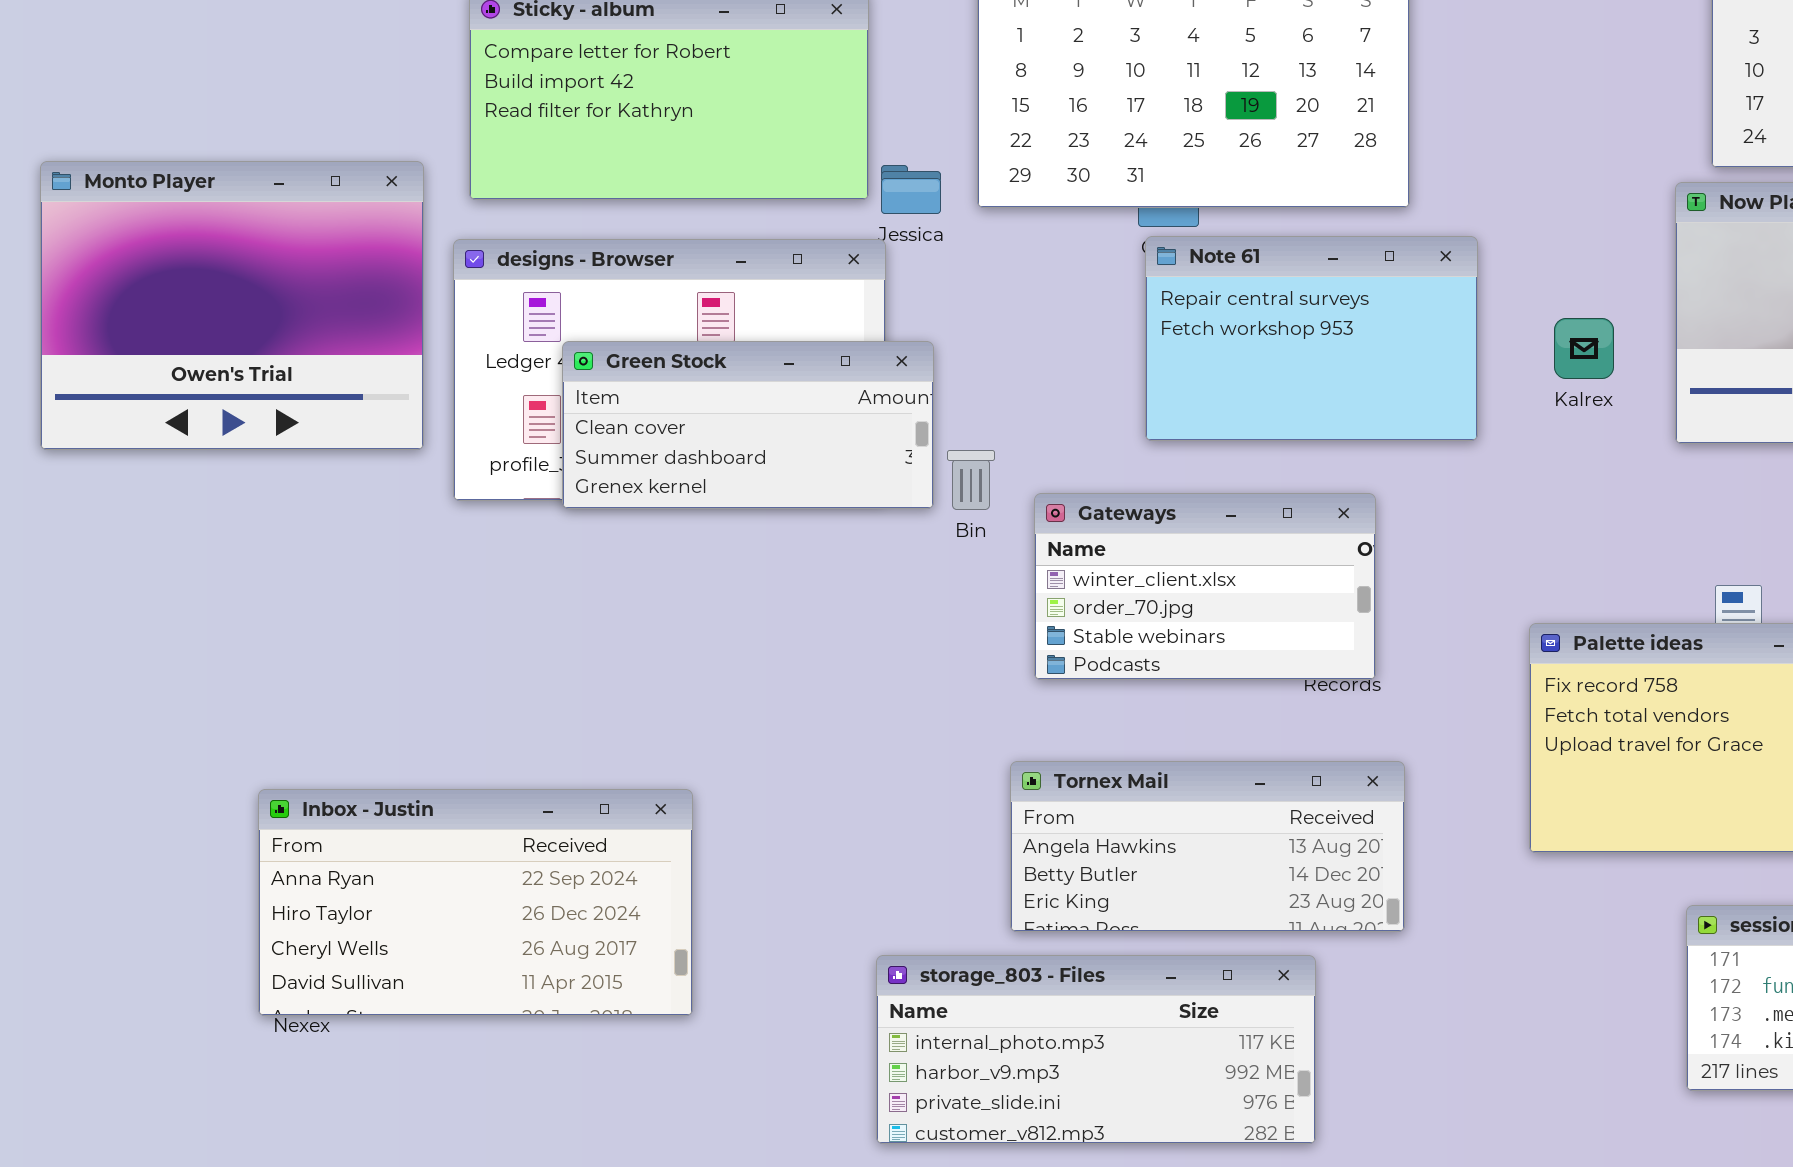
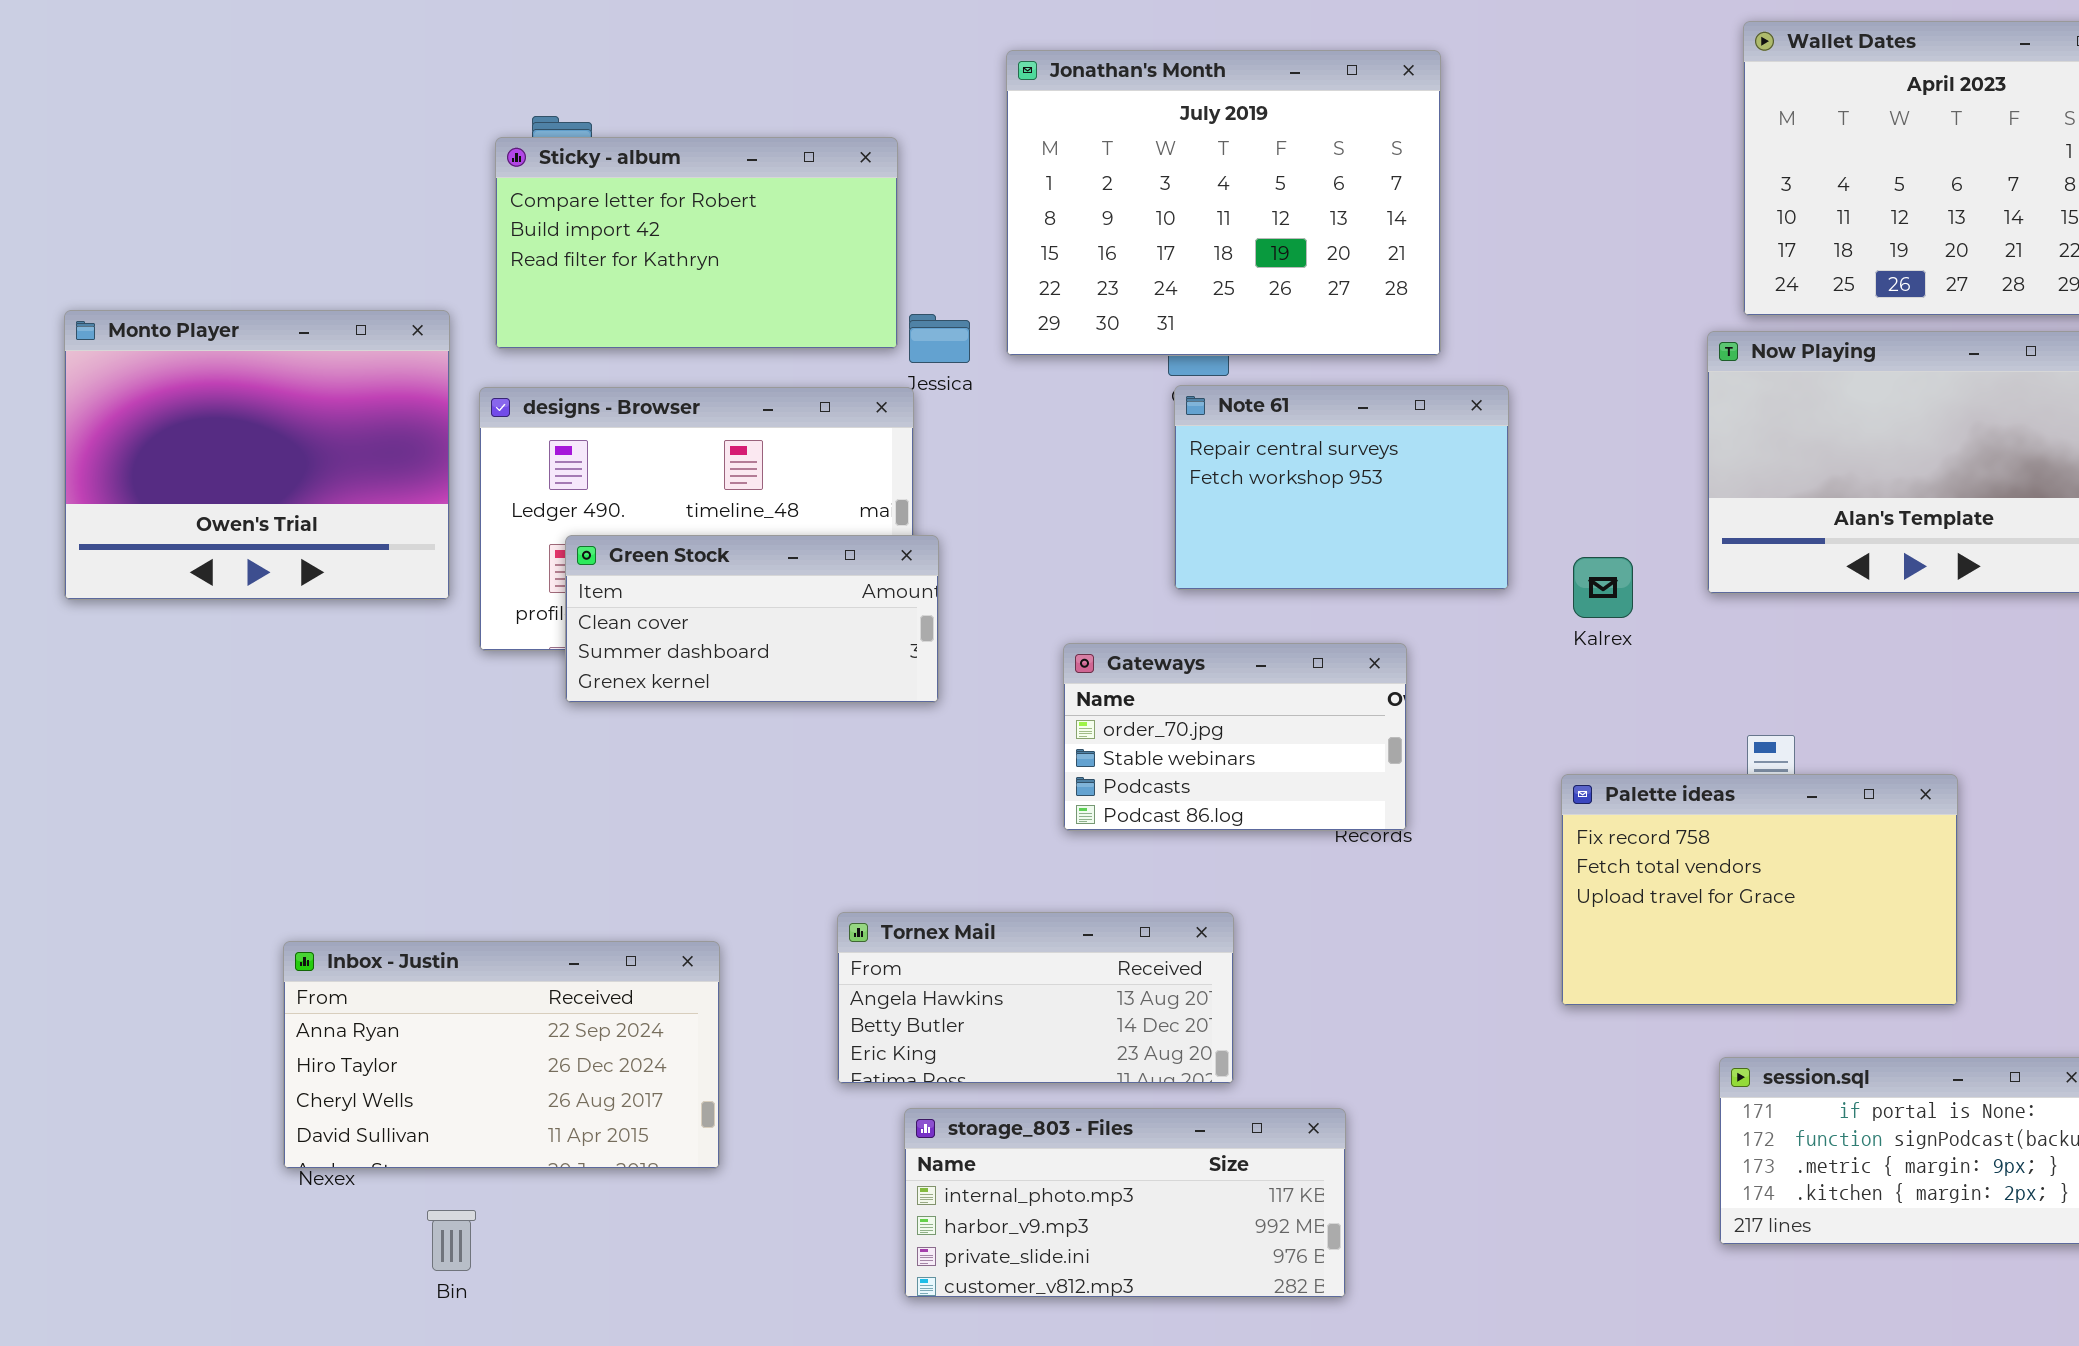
Kalrex: [1554,318,1614,379] -> [1573,557,1633,618], moved
Green Stock: [562,341,934,509] -> [565,535,939,703], moved
Bin: [947,450,995,510] -> [427,1210,476,1271], moved
Gateways: [1034,493,1376,680] -> [1063,643,1407,831], scrolled down 1 row
Tornex Mail: [1010,761,1405,932] -> [837,912,1234,1084], moved

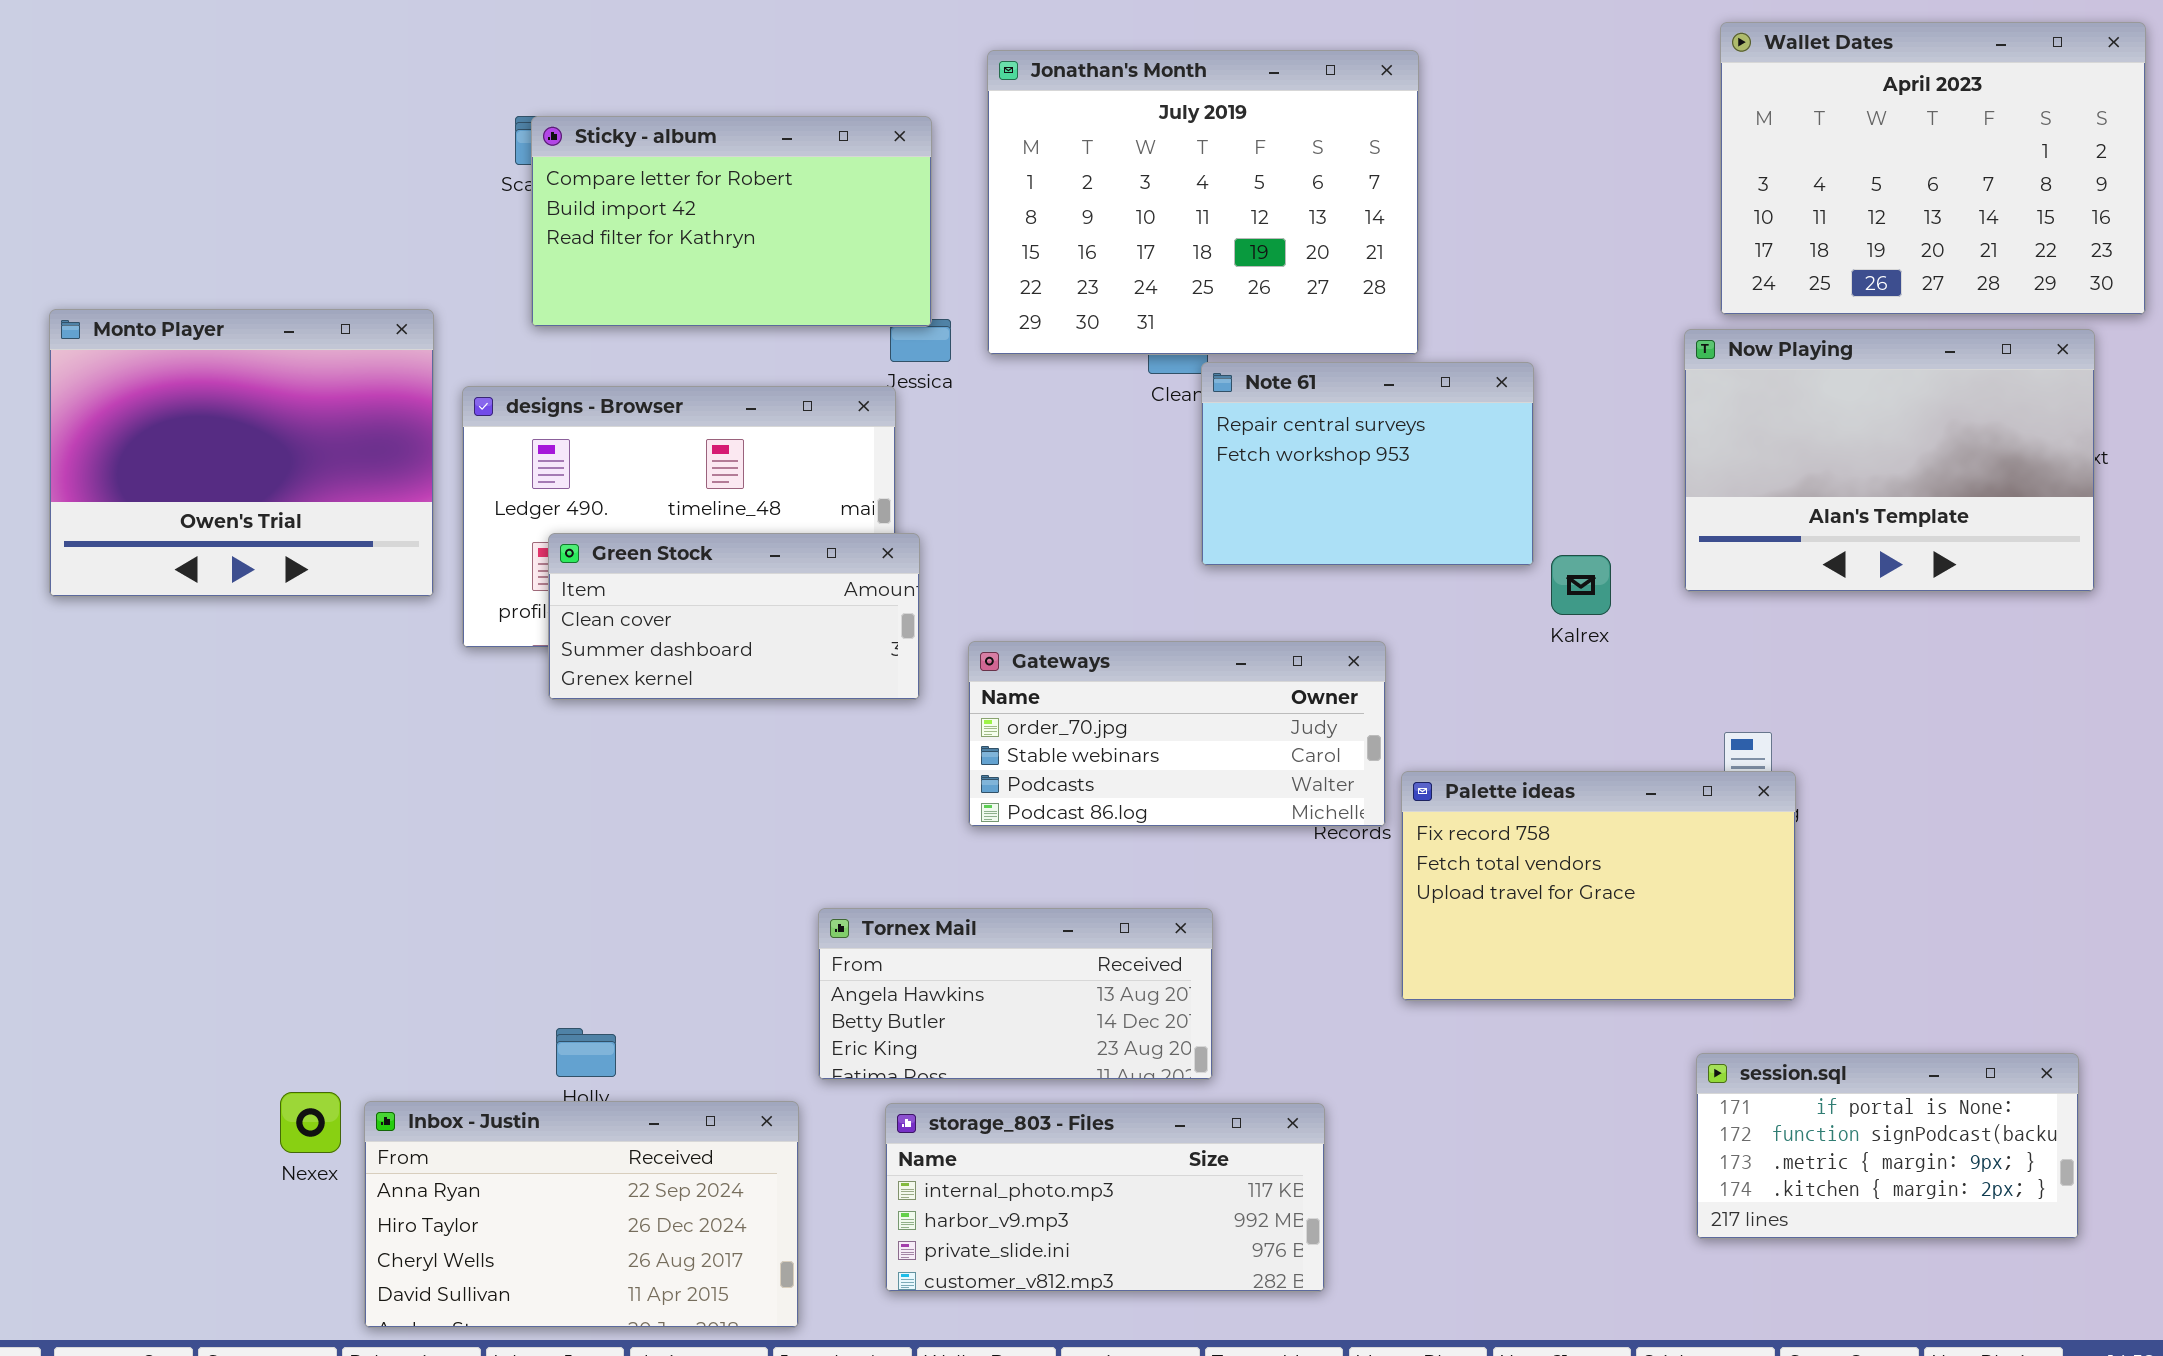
Sticky - album: [495,137,898,349] -> [531,116,932,327], moved
Note 61: [1174,385,1509,590] -> [1201,362,1534,566], moved
Gateways: [1063,643,1407,831] -> [968,641,1386,827], resized
Palette ideas: [1561,774,1958,1006] -> [1401,771,1796,1001], moved
Inbox - Justin: [283,941,720,1169] -> [364,1101,799,1328], moved

